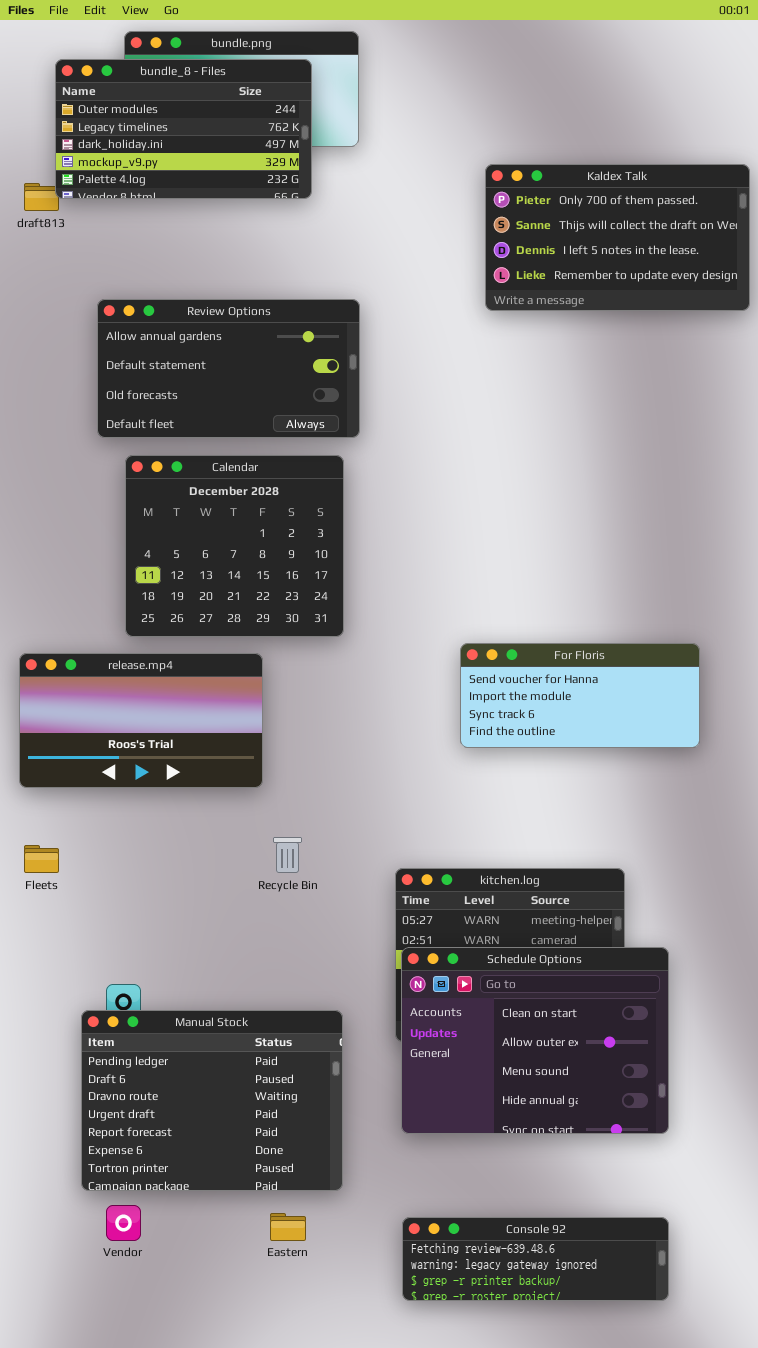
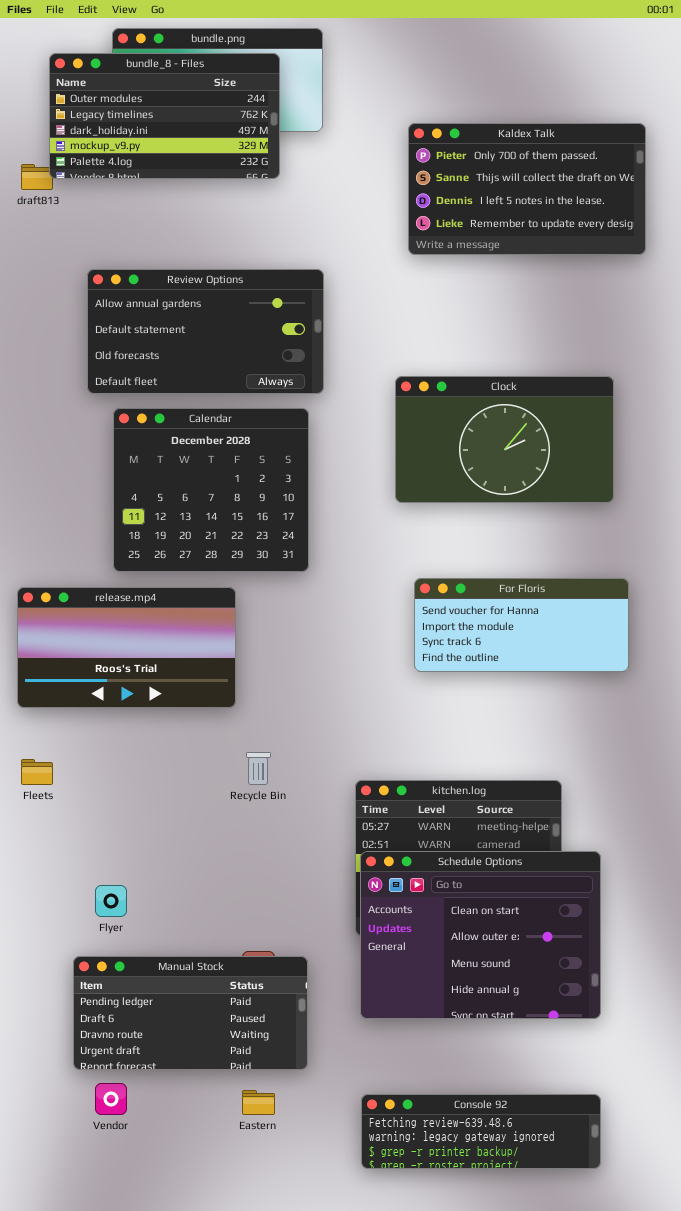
Kaldex Talk: [485,164,750,311] -> [408,123,646,255], moved
Clock: none -> [395,376,614,503], opened
Manual Stock: [81,1010,343,1191] -> [73,956,308,1070], resized

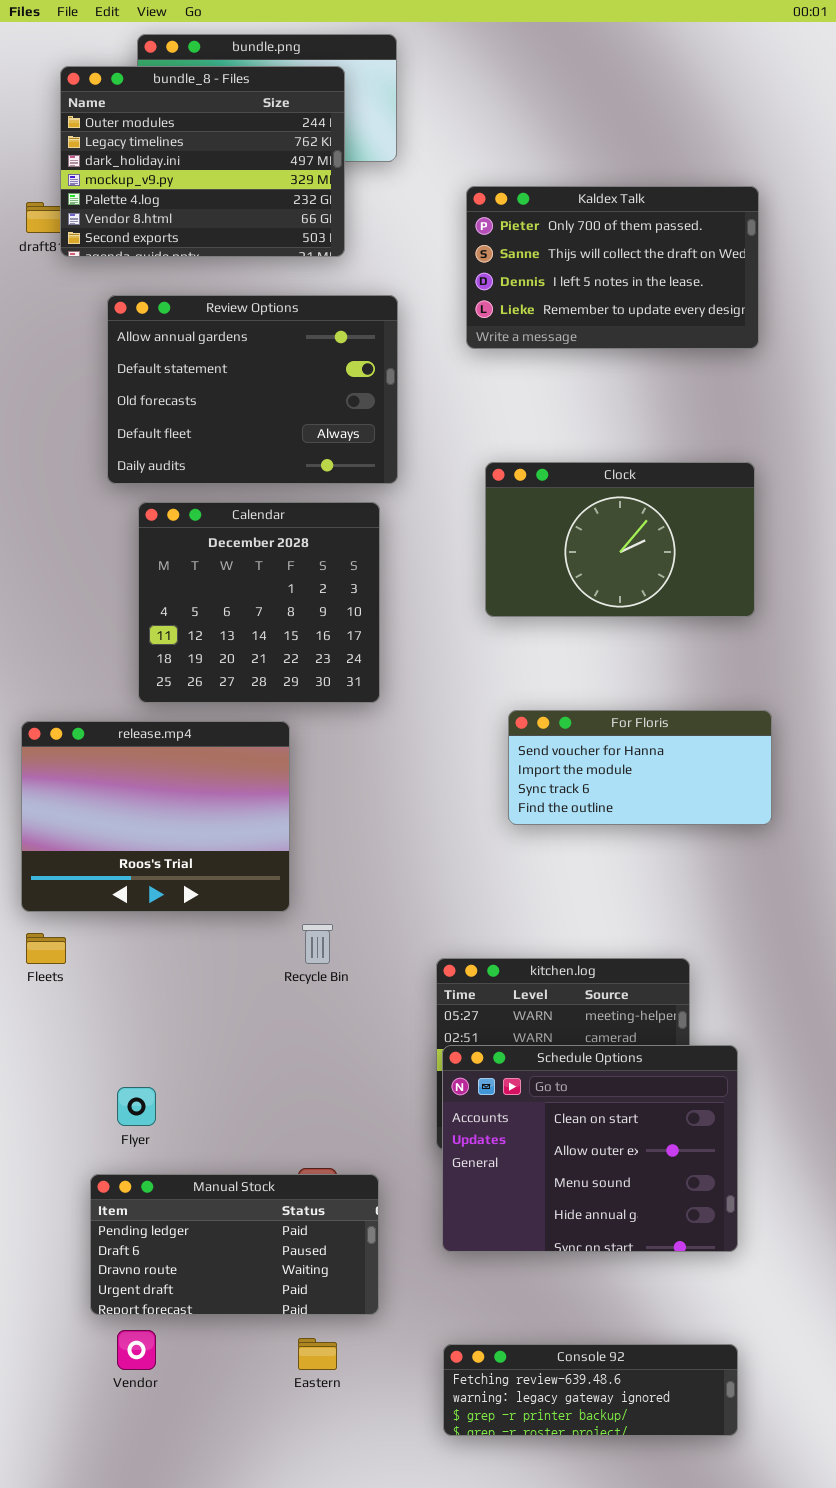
bundle_8 - Files: [49,53,280,179] -> [60,66,345,257], resized
Kaldex Talk: [408,123,646,255] -> [466,186,759,349], moved
Review Options: [87,269,324,394] -> [107,295,398,484], resized
release.mp4: [17,587,236,708] -> [21,721,290,912], resized

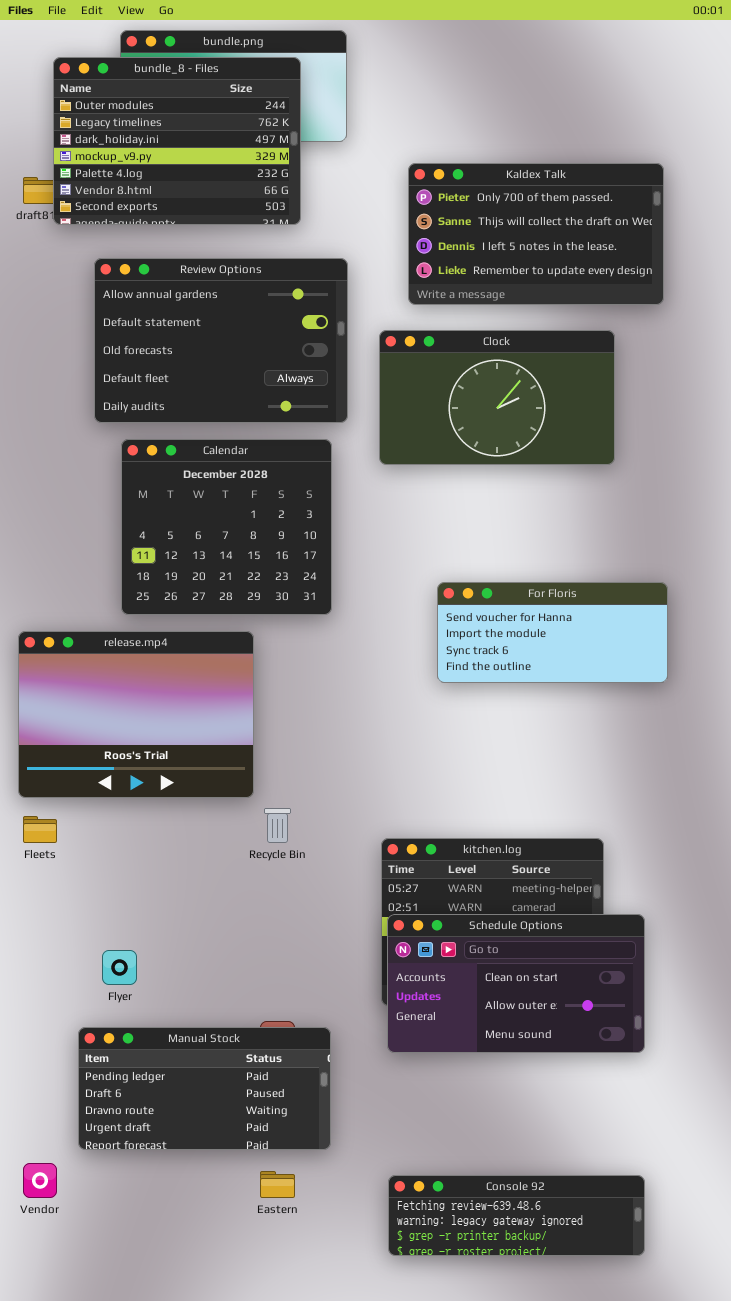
Clock: [485,462,755,617] -> [379,330,615,465], moved
For Floris: [508,710,772,825] -> [437,582,668,683], moved
Schedule Options: [442,1045,738,1252] -> [387,914,645,1053], resized
Vendor: [117,1330,156,1370] -> [23,1163,57,1198], moved

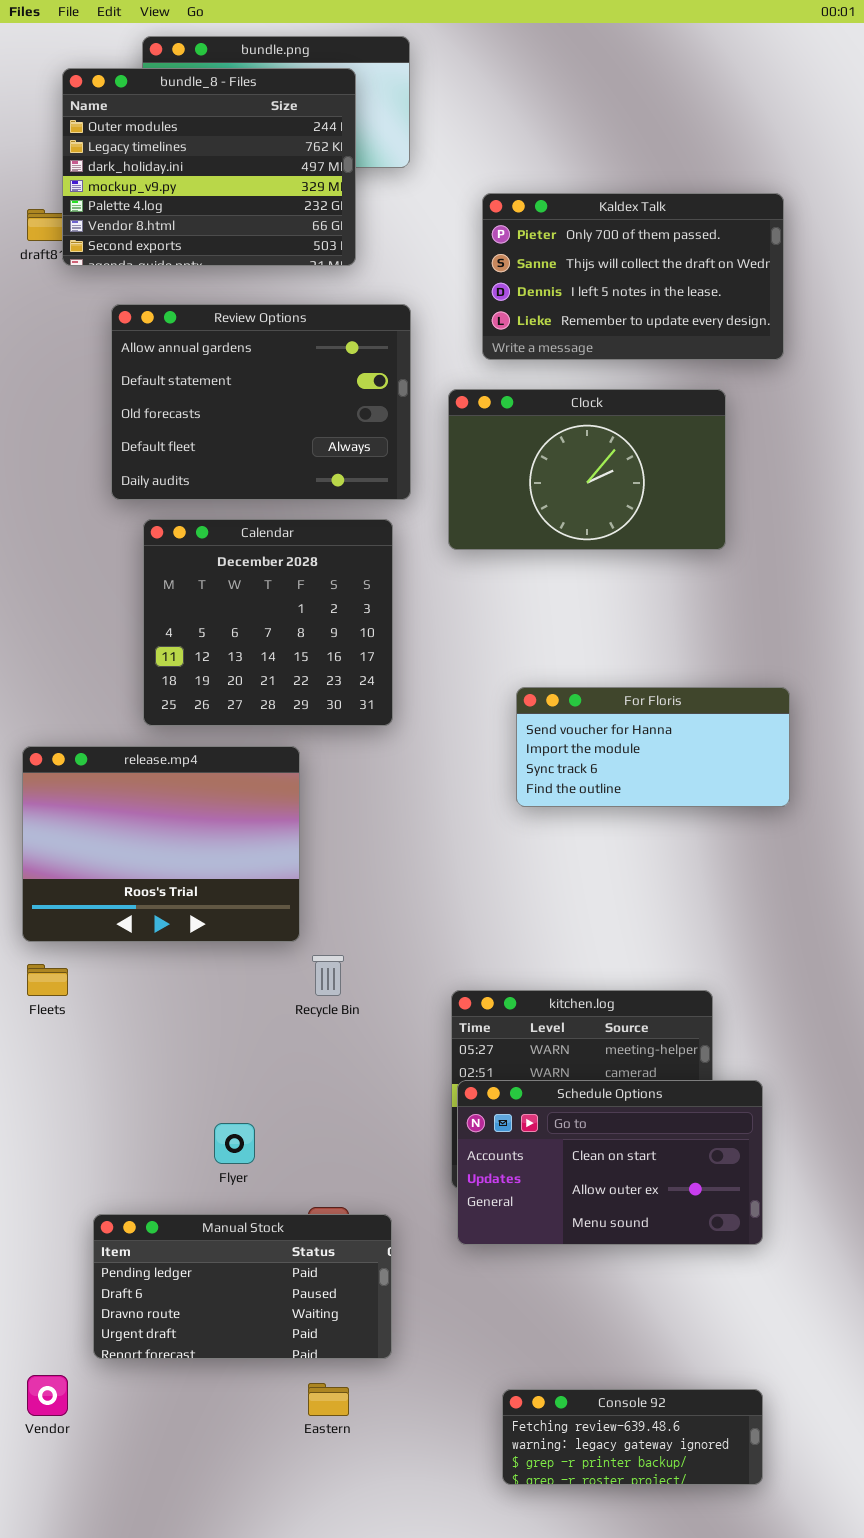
Flyer: [102,950,137,985] -> [214,1123,255,1164], moved
Console 92: [388,1175,645,1256] -> [502,1389,763,1485], resized

